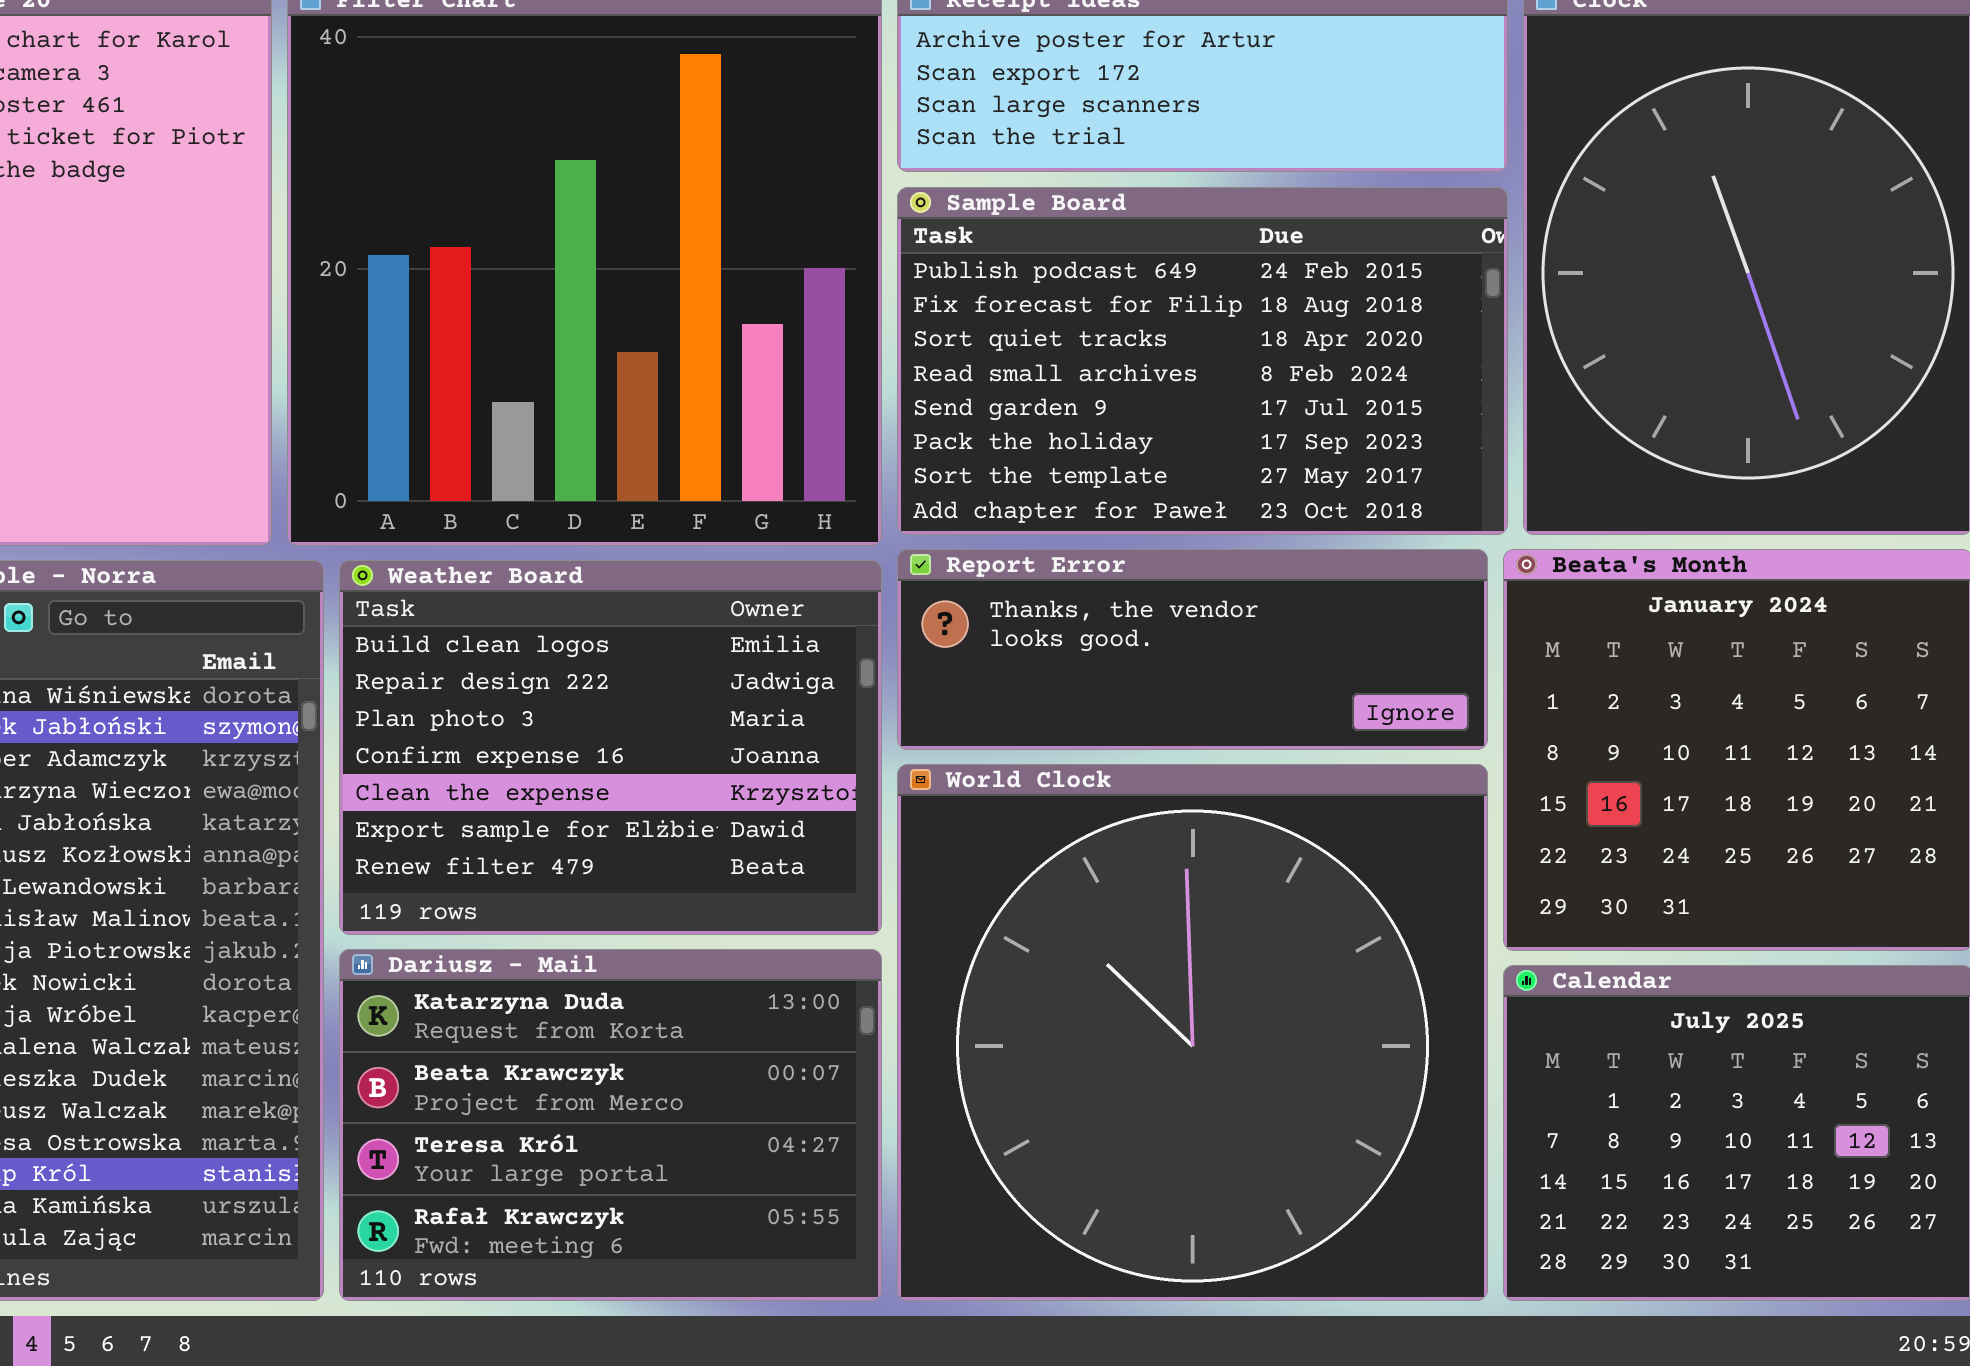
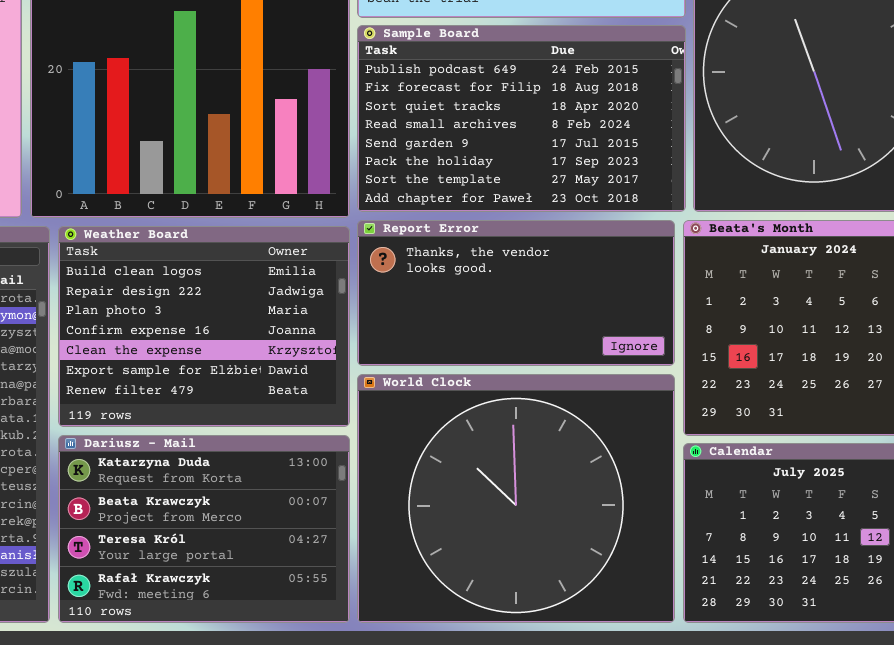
Report Error: [897,549,1488,750] -> [357,220,675,366], resized
World Clock: [897,764,1488,1301] -> [357,374,675,623], resized

